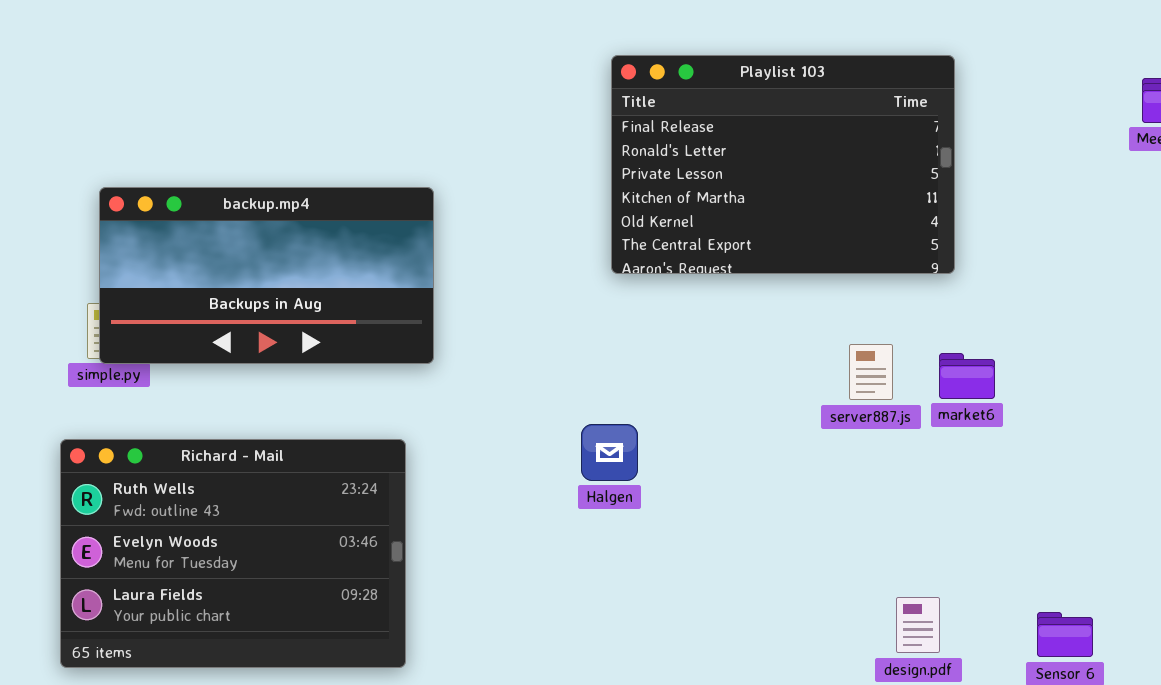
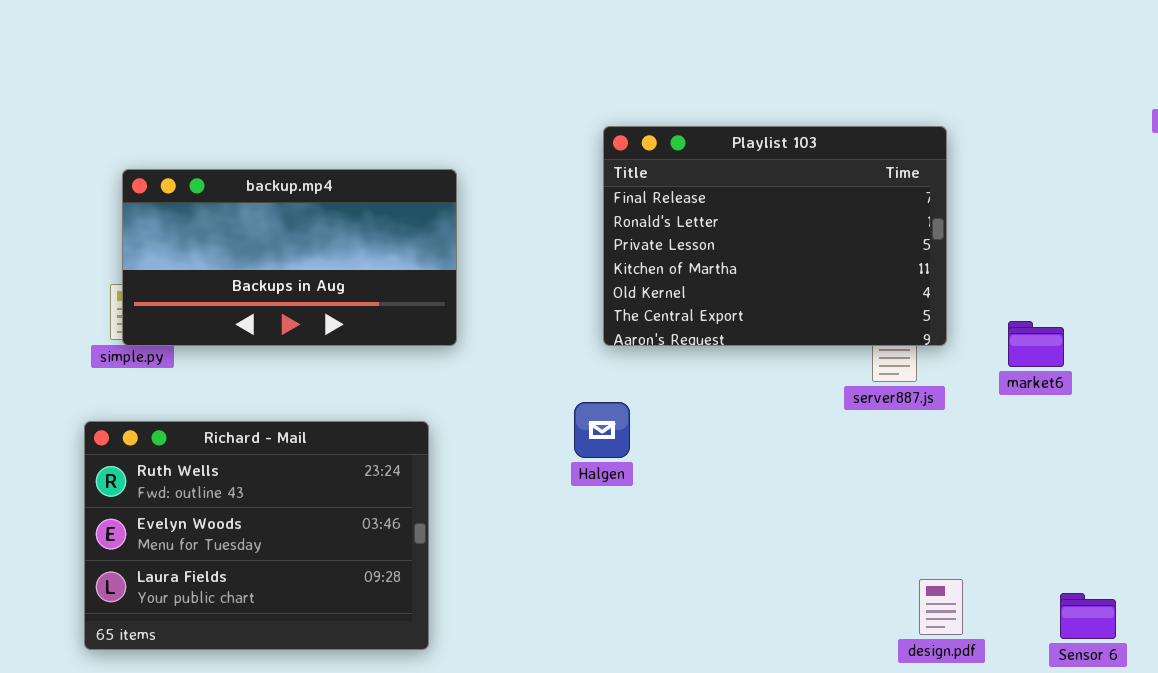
Playlist 103: [611,55,955,274] -> [603,126,947,346], moved
market6: [939,353,995,399] -> [1008,321,1064,367], moved
Halgen: [581,424,638,481] -> [574,402,630,458], moved

